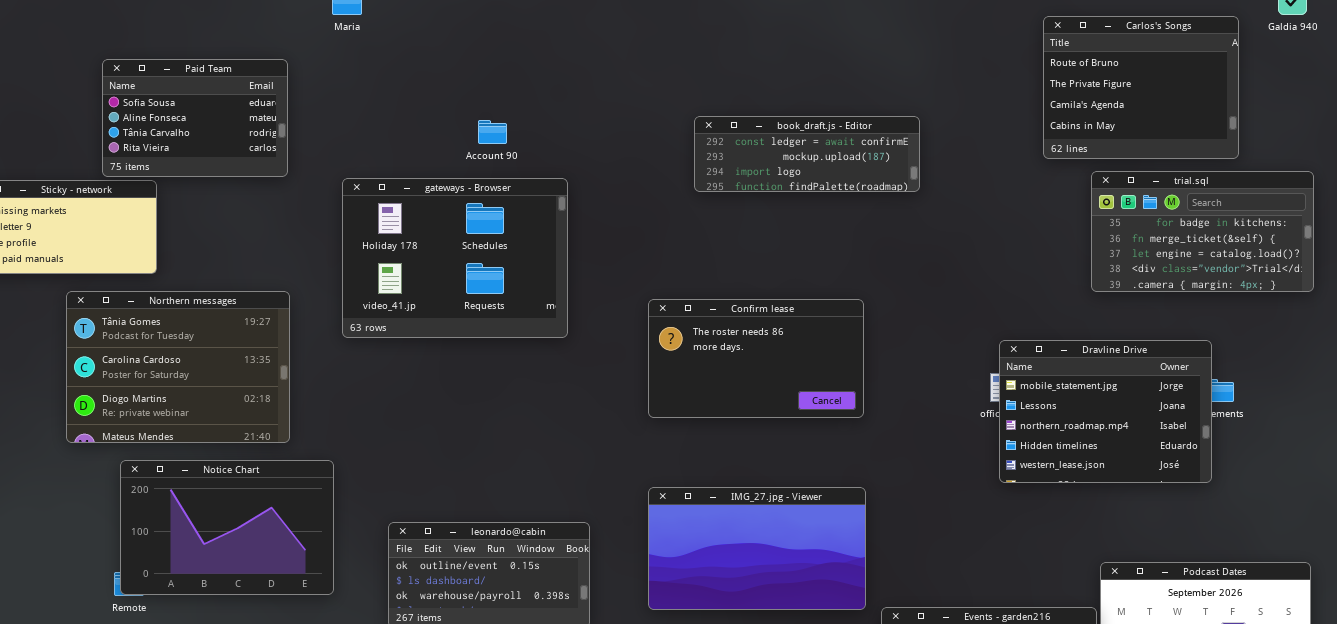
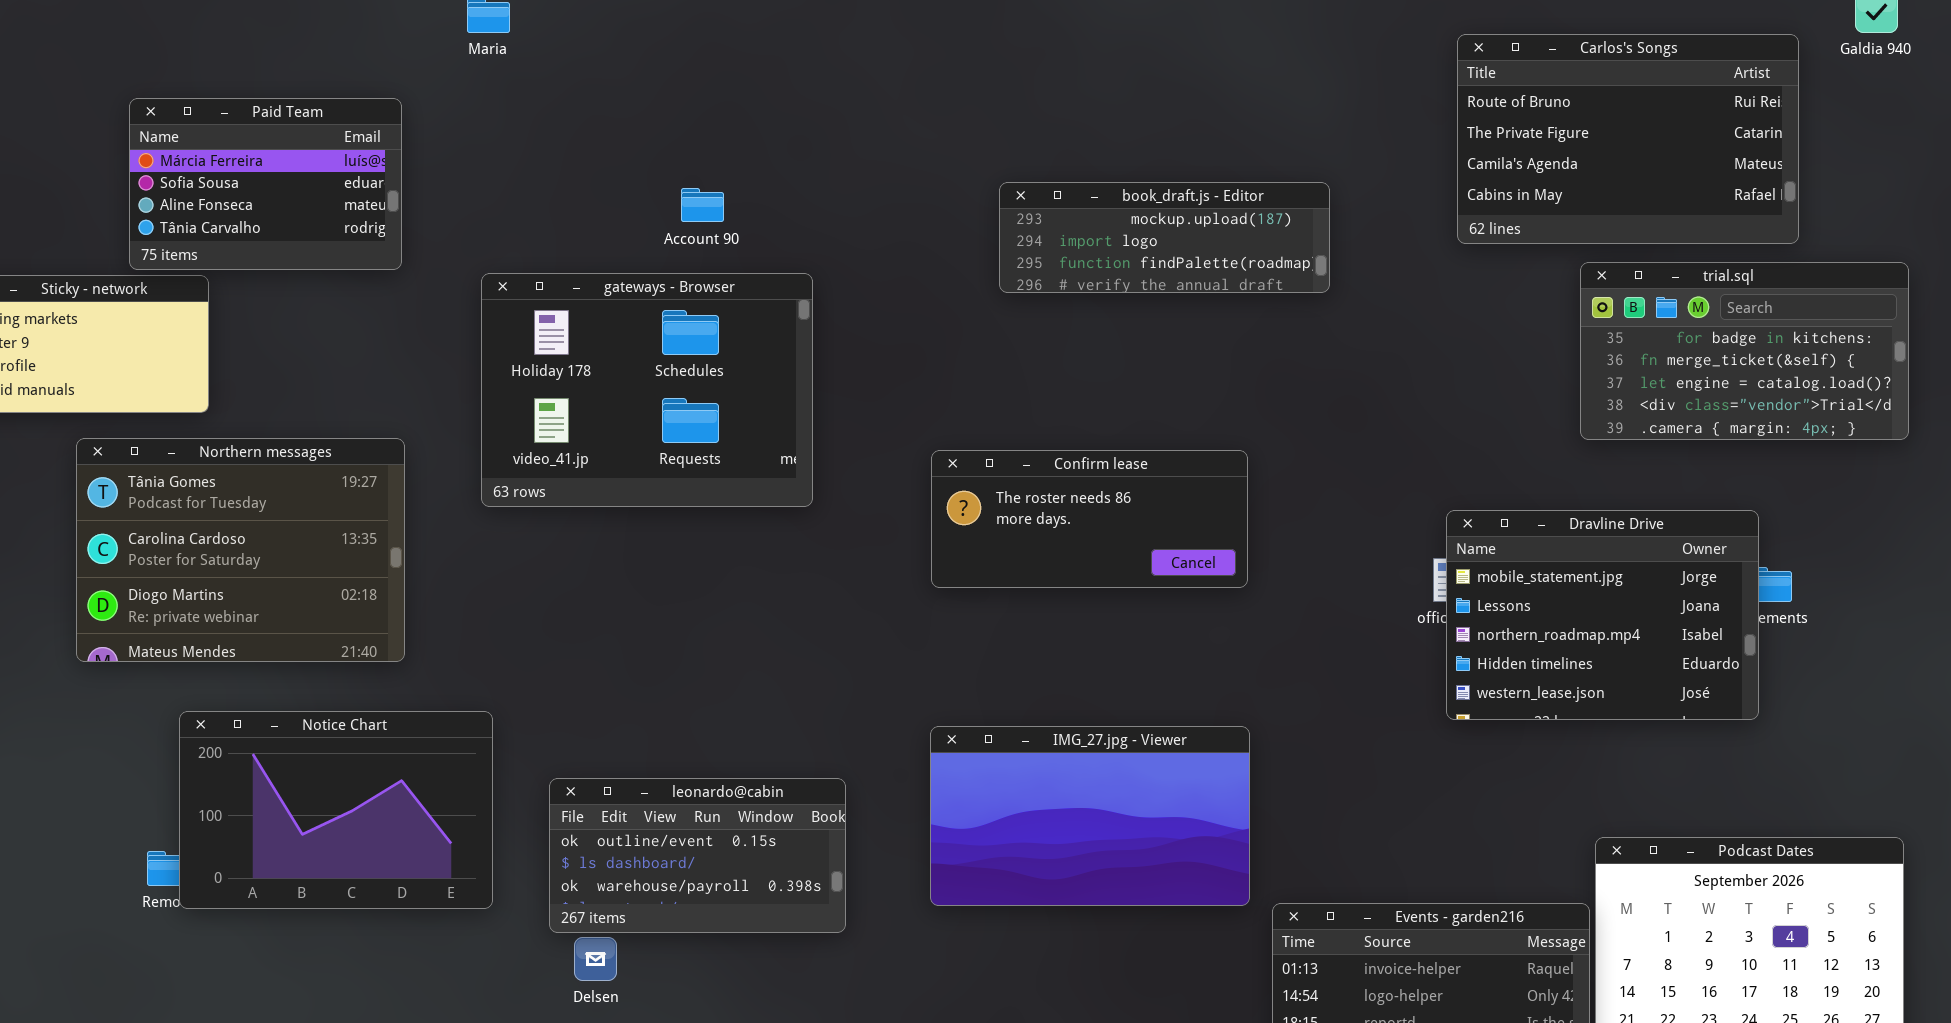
Carlos's Songs: [1043,16,1239,159] -> [1457,34,1799,244], resized
Paid Team: [102,59,288,177] -> [129,98,402,270], scrolled up 1 row
book_draft.js - Editor: [694,116,920,192] -> [999,182,1330,293], scrolled down 1 row
Confirm lease: [648,299,864,418] -> [931,450,1248,588], resized
Notice Chart: [120,460,334,595] -> [179,711,493,909], moved

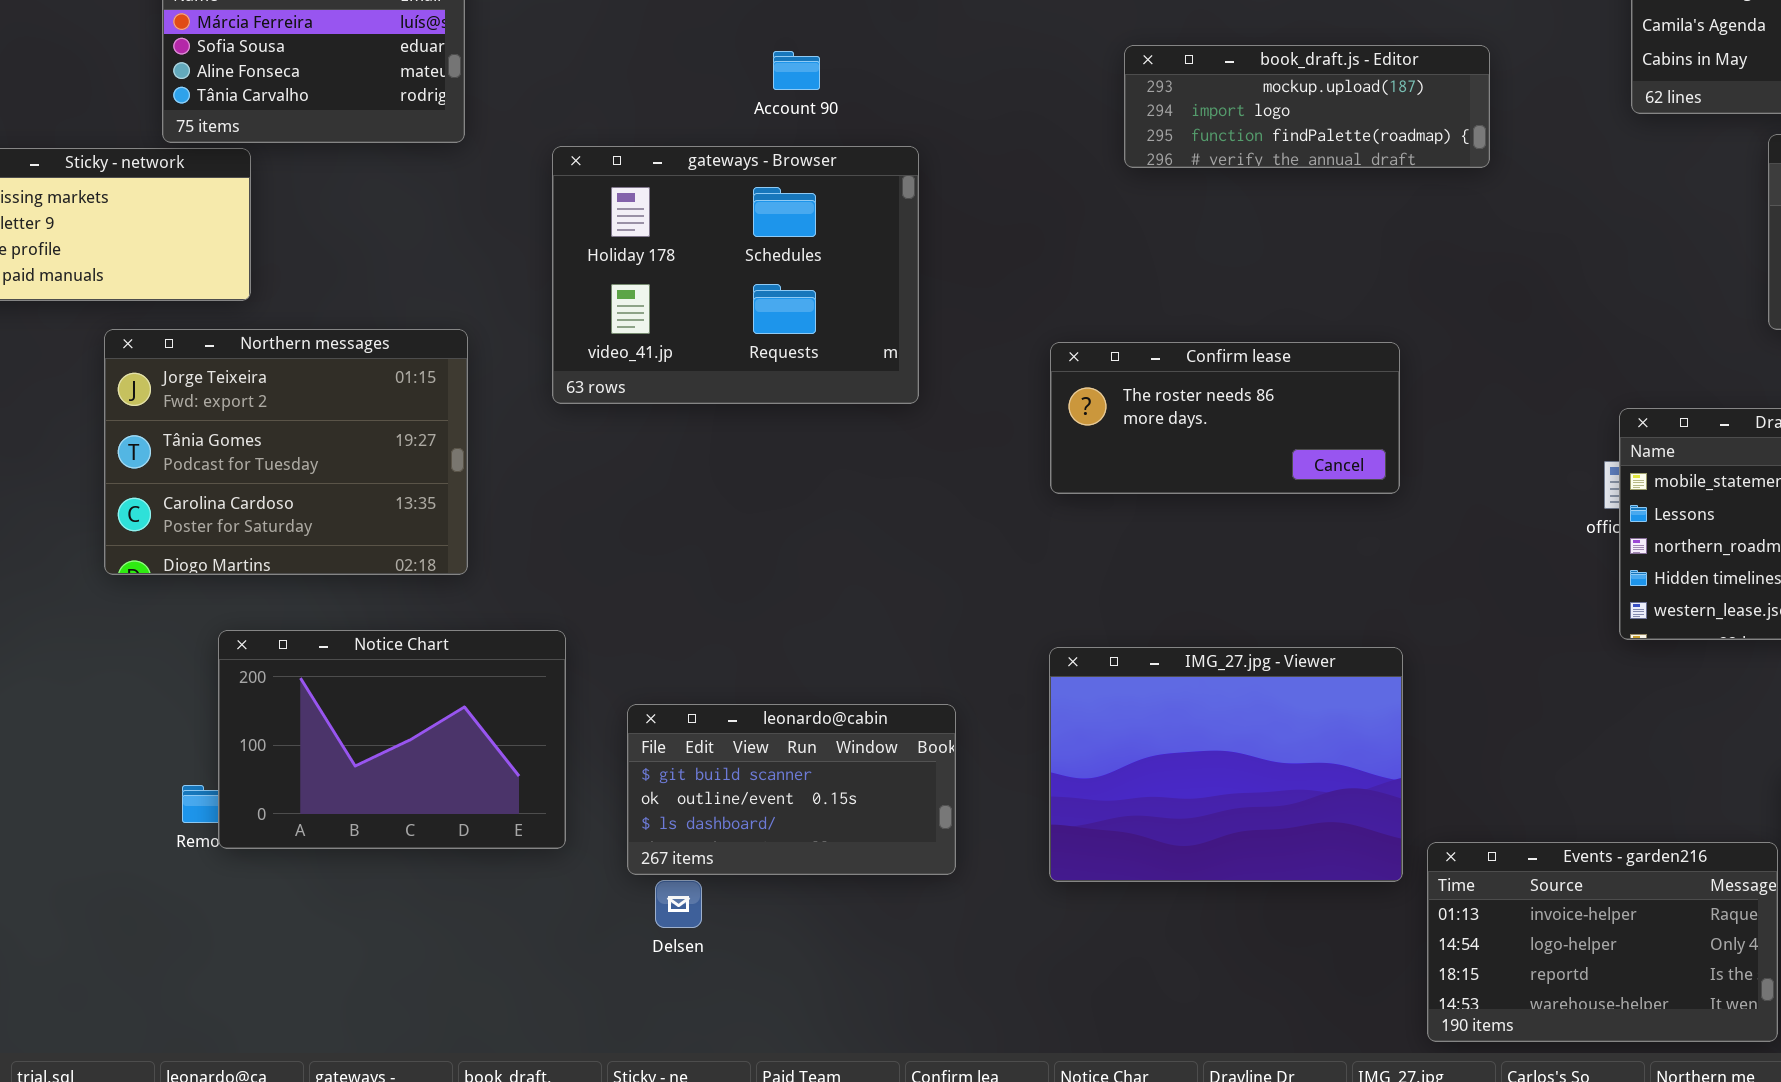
Northern messages: [76,438,405,662] -> [104,329,468,575], scrolled up 1 row
IMG_27.jpg - Viewer: [930,726,1250,906] -> [1049,647,1403,882], resized
leonardo@cabin: [549,778,846,933] -> [627,704,956,875], scrolled up 1 row

